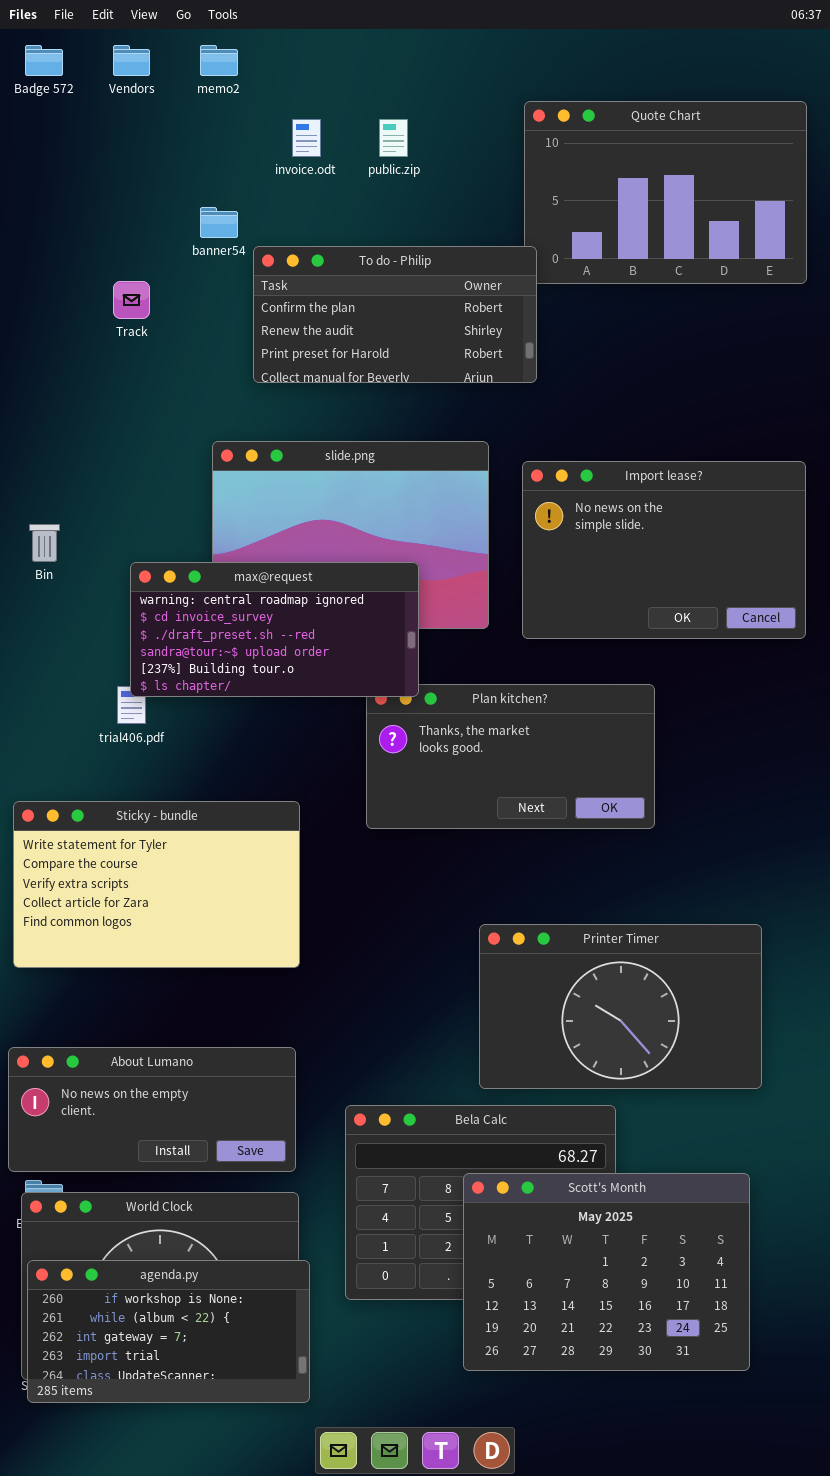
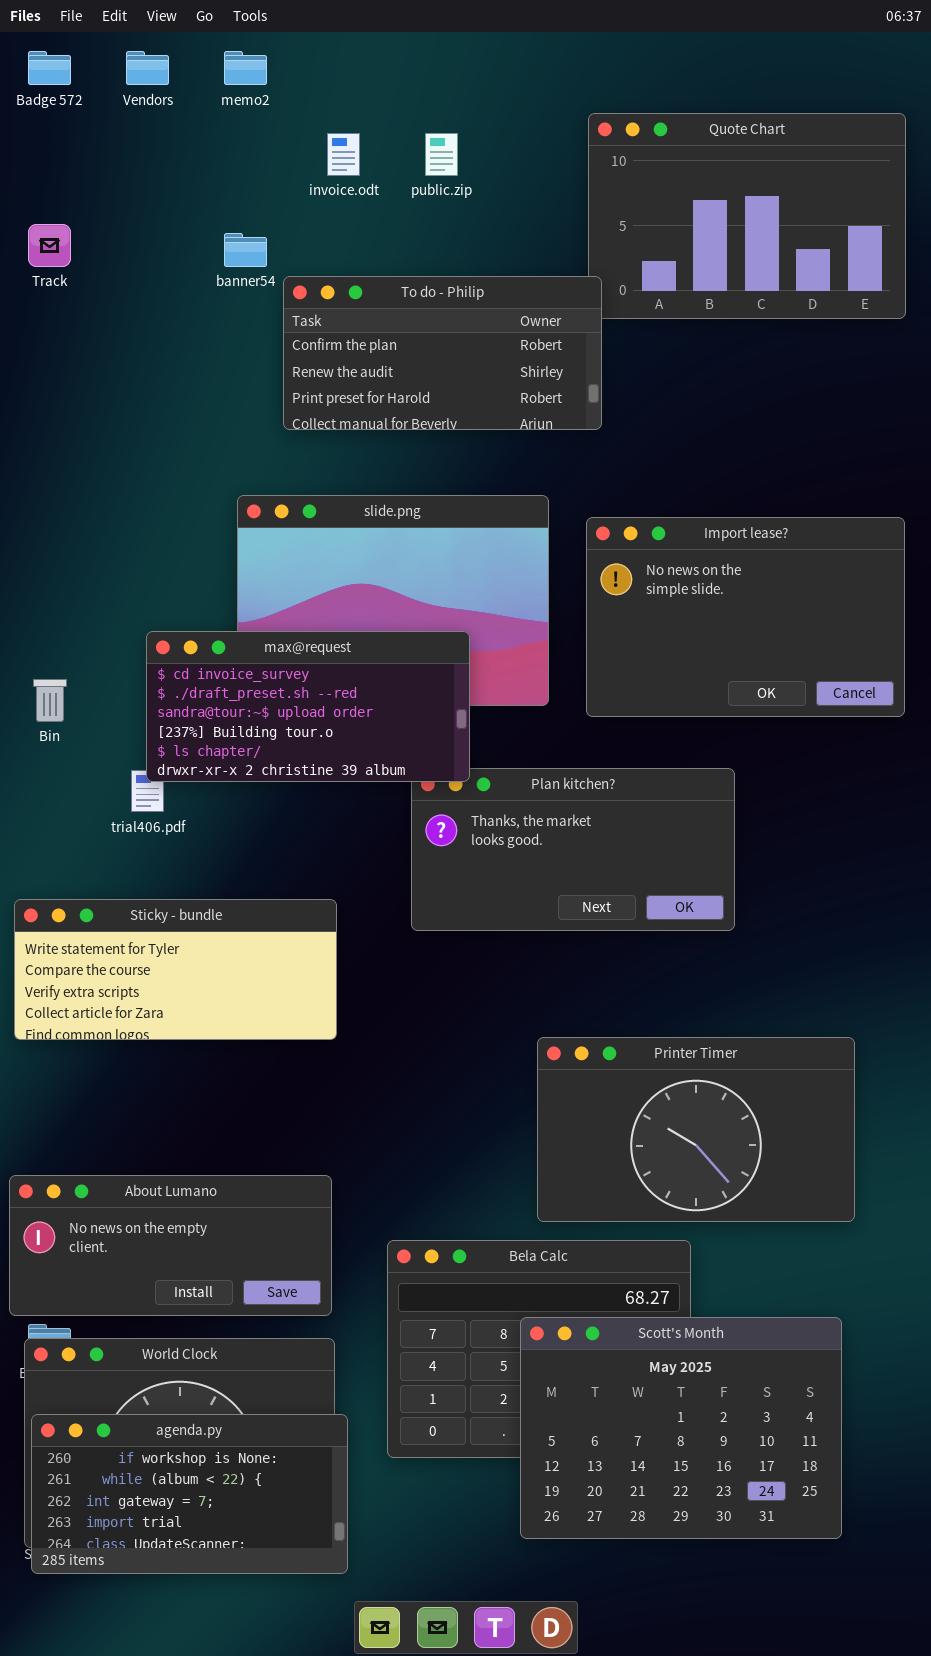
Track: [113,281,150,319] -> [28,224,71,267], moved
Bin: [29,524,60,562] -> [33,679,67,722], moved
max@request: [130,562,419,697] -> [146,631,470,782], scrolled down 1 row
Sticky - bundle: [13,801,300,968] -> [14,899,337,1040], resized

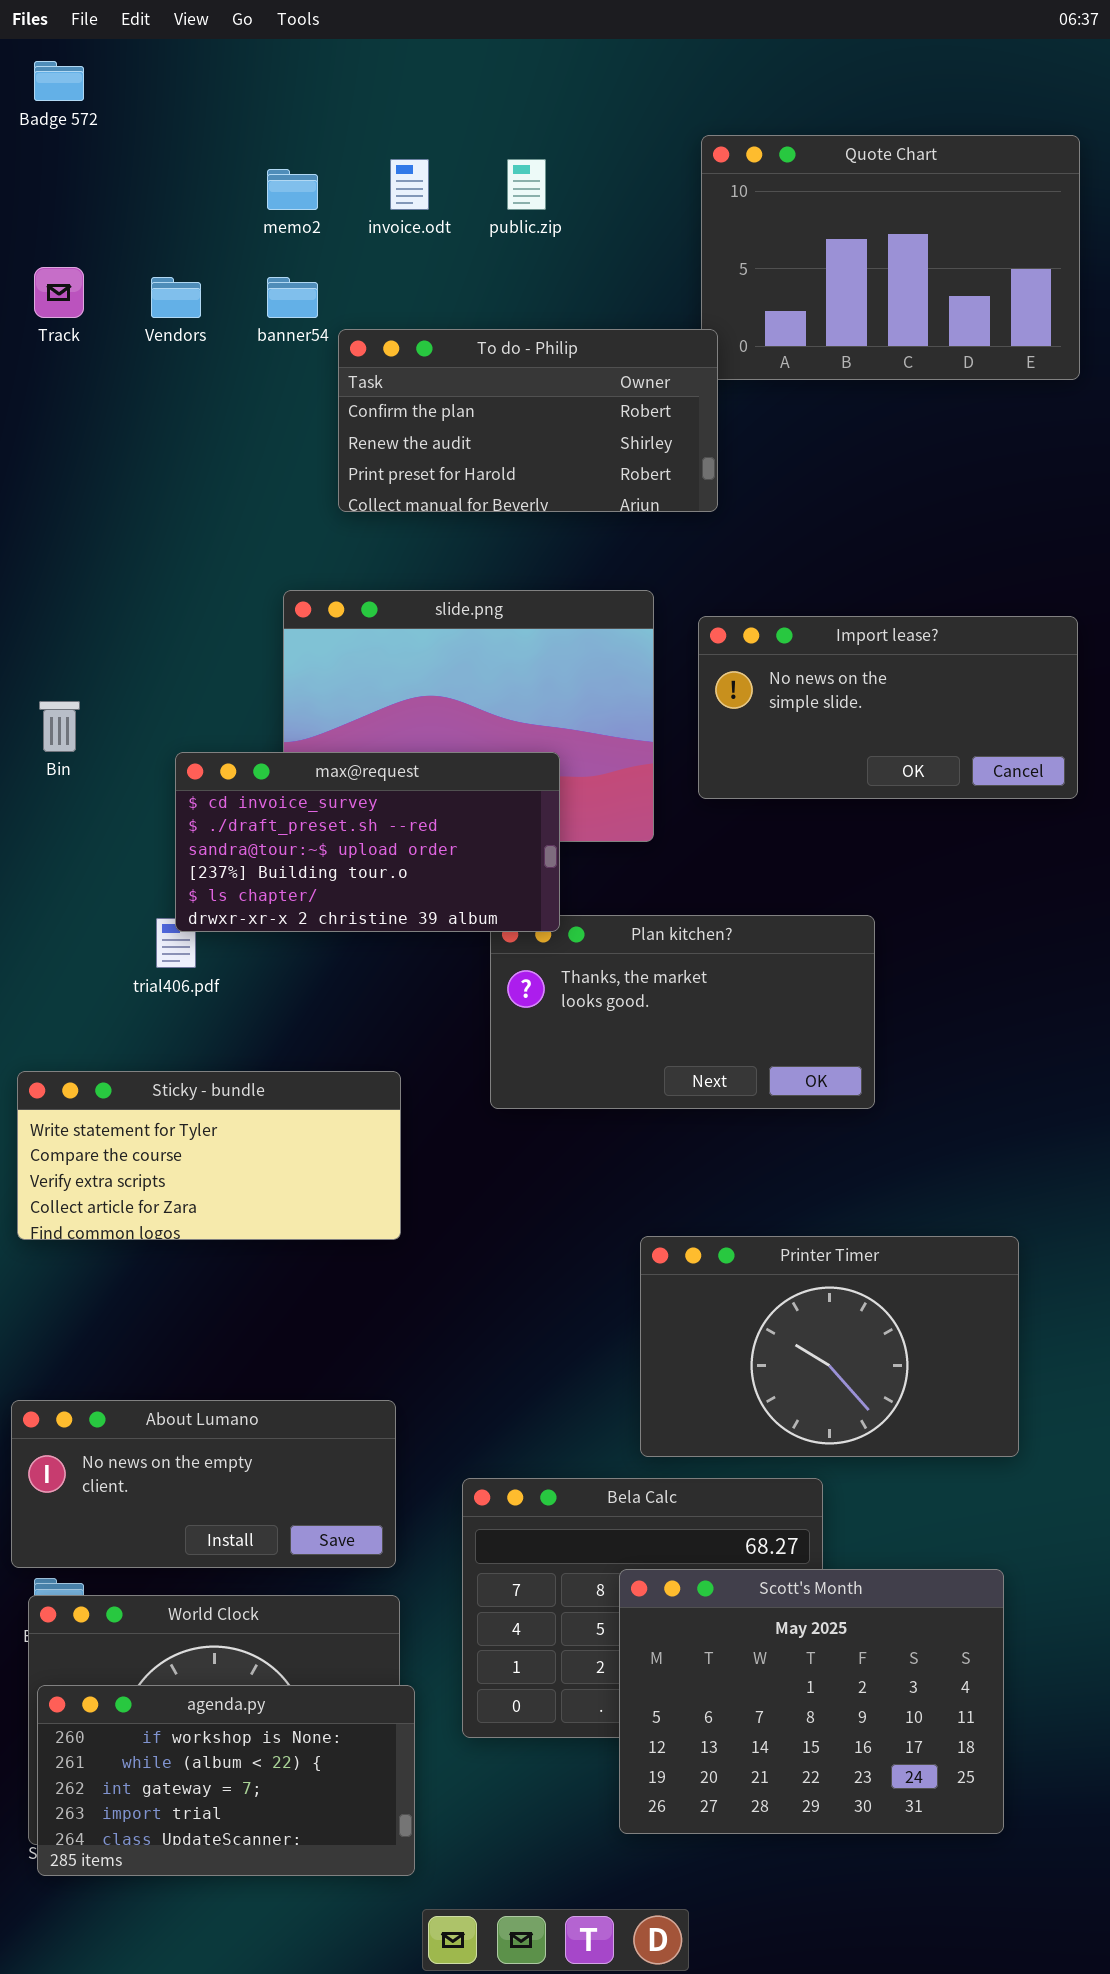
Vendors: [126,51,169,85] -> [151,277,201,318], moved
memo2: [224,51,267,85] -> [267,169,318,210], moved
Import lease?: [586,517,905,717] -> [698,616,1078,799], resized
Bin: [33,679,67,722] -> [39,701,80,752], moved

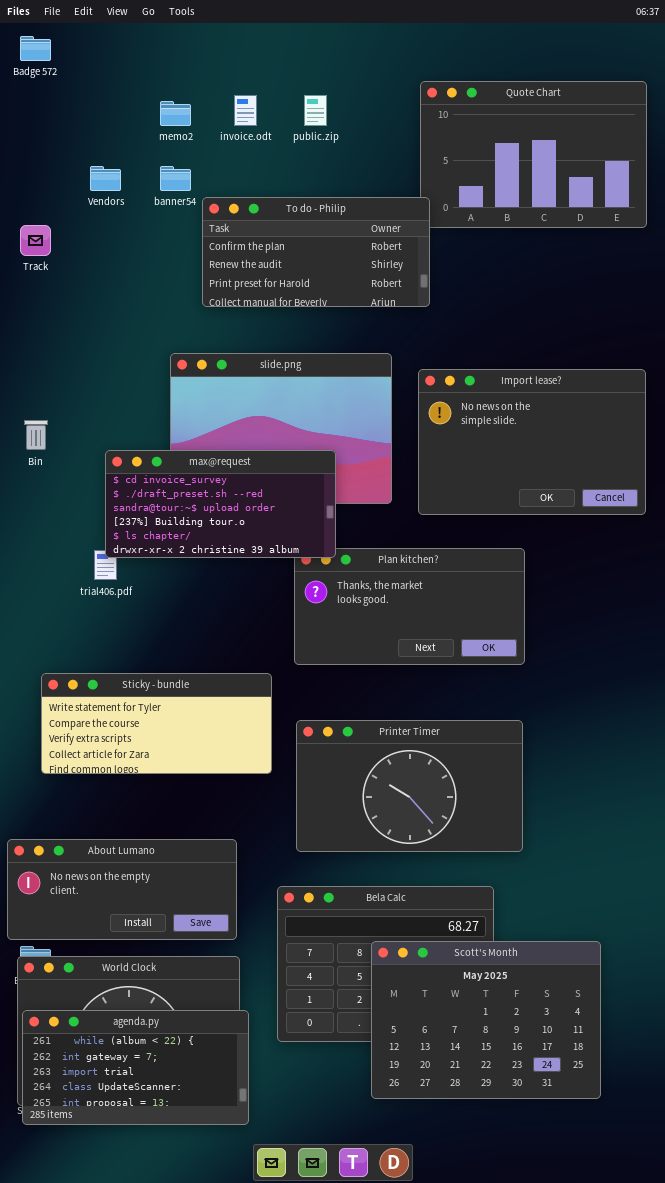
Track: [34,267,84,318] -> [20,225,51,256], moved
Import lease?: [698,616,1078,799] -> [418,369,646,515], resized
Sticky - bundle: [17,1071,401,1240] -> [41,673,272,774], moved
Printer Timer: [640,1236,1019,1457] -> [296,720,523,852], moved
agenda.py: [37,1685,415,1876] -> [22,1010,249,1125], scrolled down 1 row

